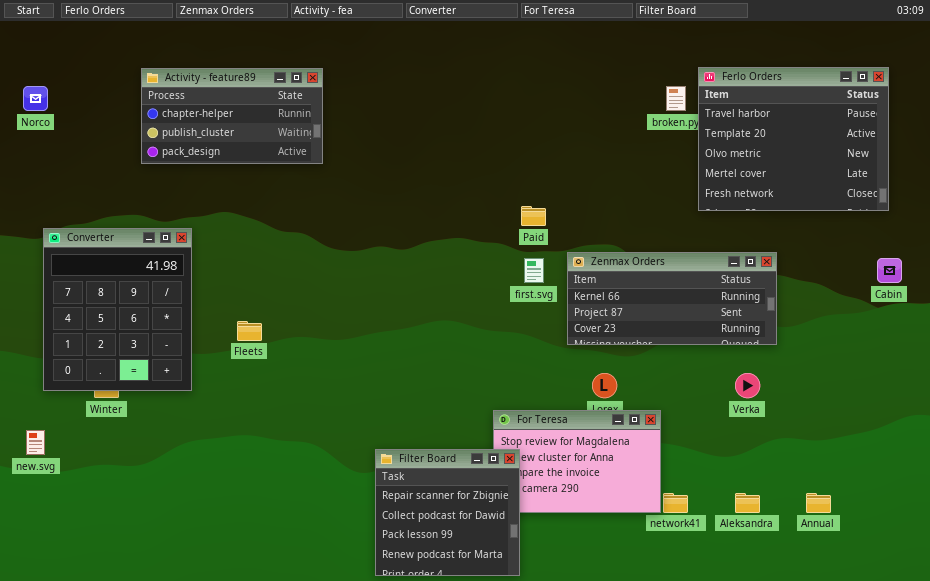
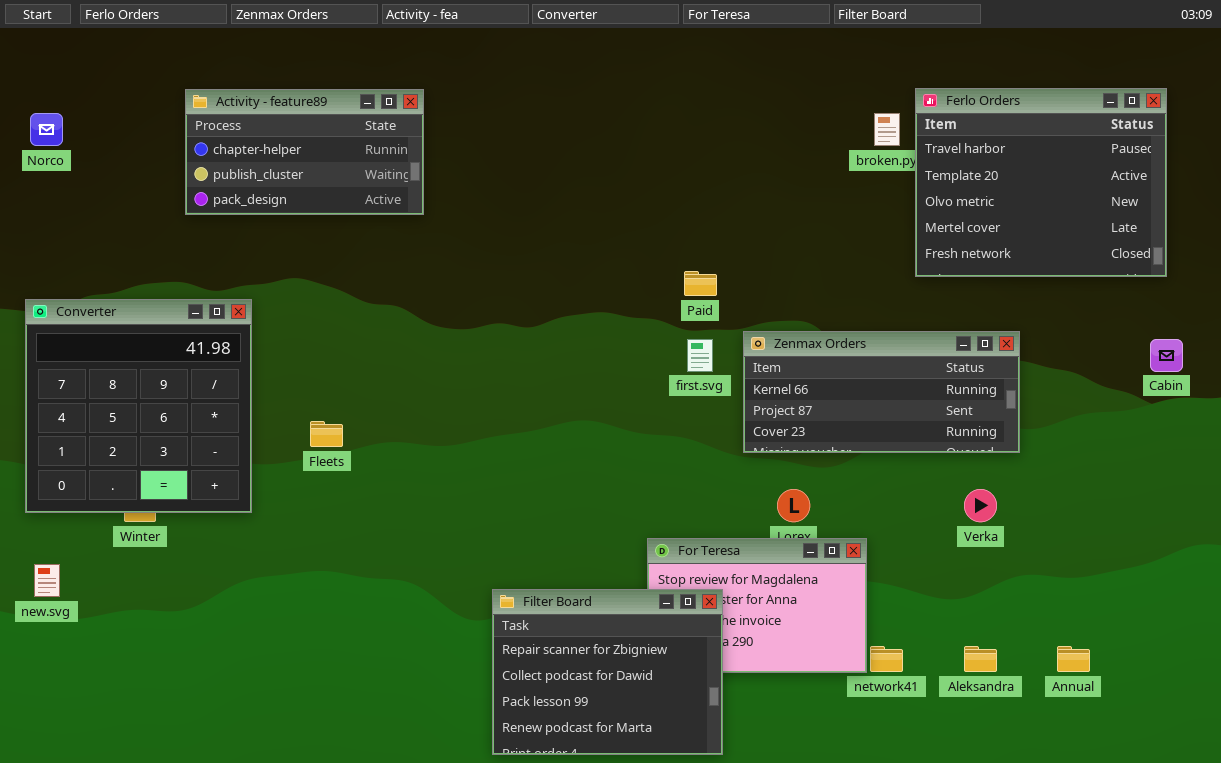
Converter: [43,228,192,391] -> [25,299,252,513], resized
Filter Board: [375,449,520,576] -> [492,589,723,755], resized

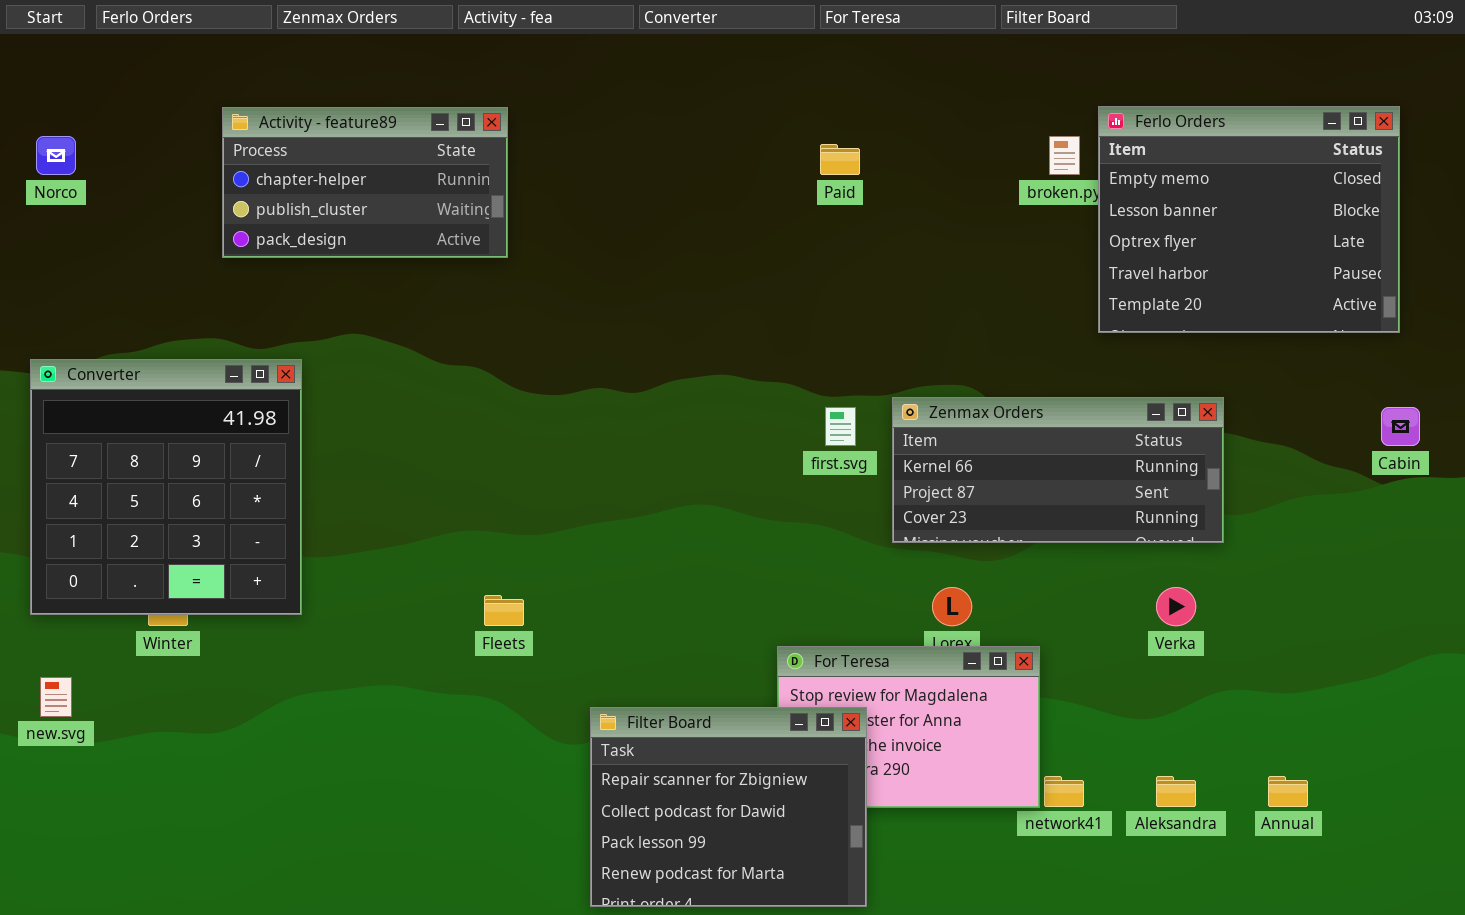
Ferlo Orders: [915,88,1167,277] -> [1098,106,1400,333], scrolled up 3 rows
Paid: [684,271,717,296] -> [820,144,860,175], moved
Fleets: [310,421,343,447] -> [484,595,524,626], moved

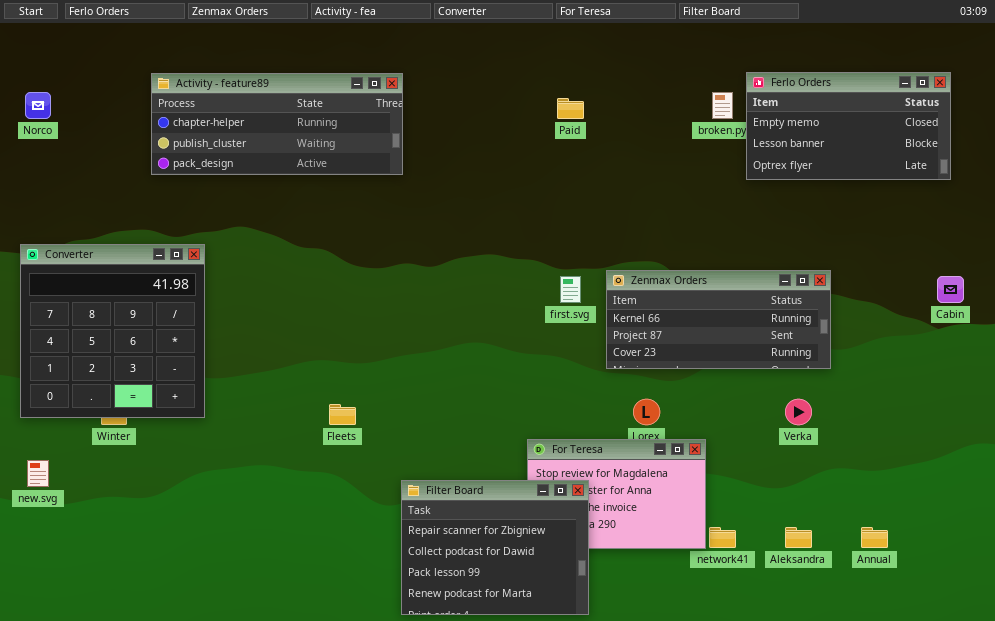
Ferlo Orders: [1098,106,1400,333] -> [746,72,951,180], resized
Activity - feature89: [222,107,508,258] -> [151,73,403,175], resized

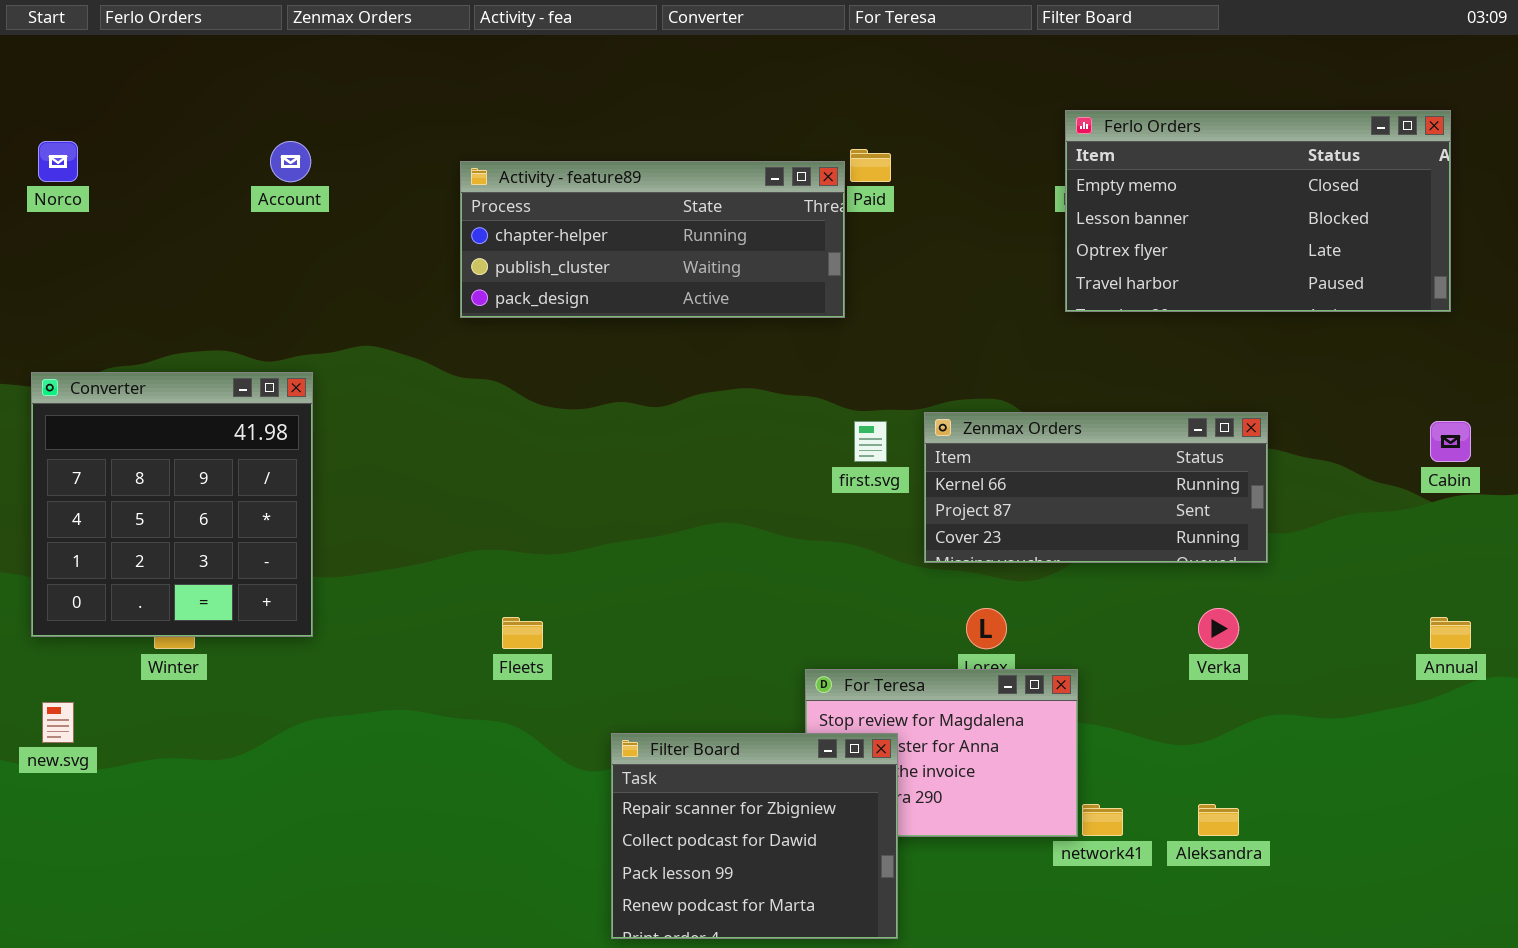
Ferlo Orders: [746,72,951,180] -> [1065,110,1451,312], resized
Activity - feature89: [151,73,403,175] -> [460,161,845,318], moved
Annual: [861,527,888,548] -> [1430,617,1471,649], moved

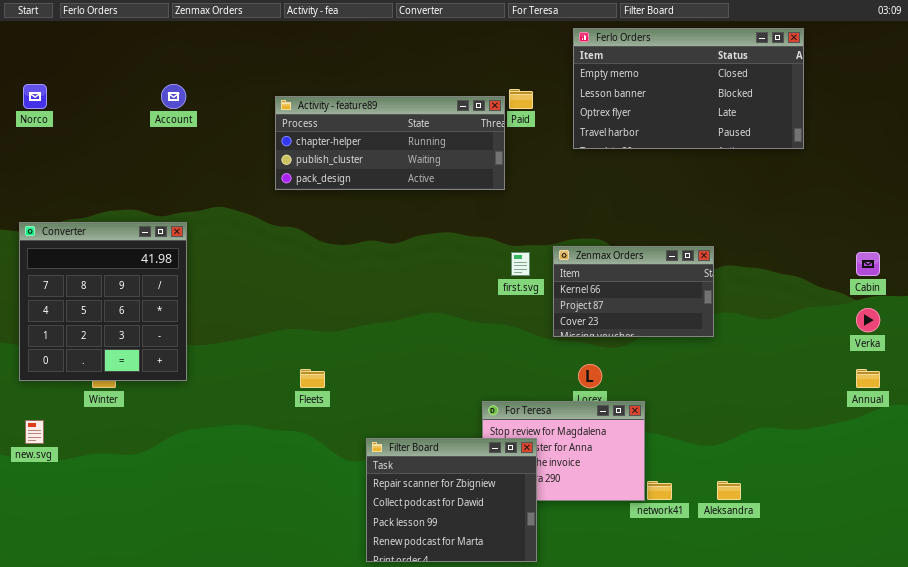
Ferlo Orders: [1065,110,1451,312] -> [573,28,804,149], moved
Zenmax Orders: [924,412,1268,563] -> [553,246,714,337], resized
Verka: [1198,608,1239,649] -> [856,308,880,332], moved

